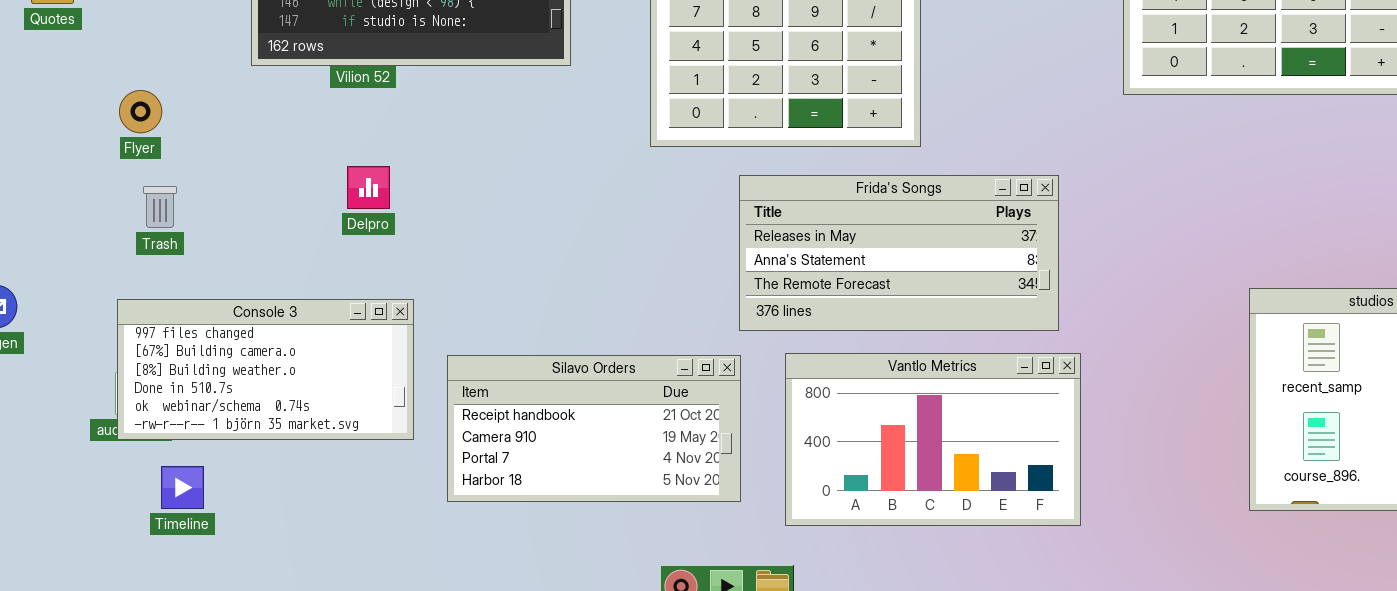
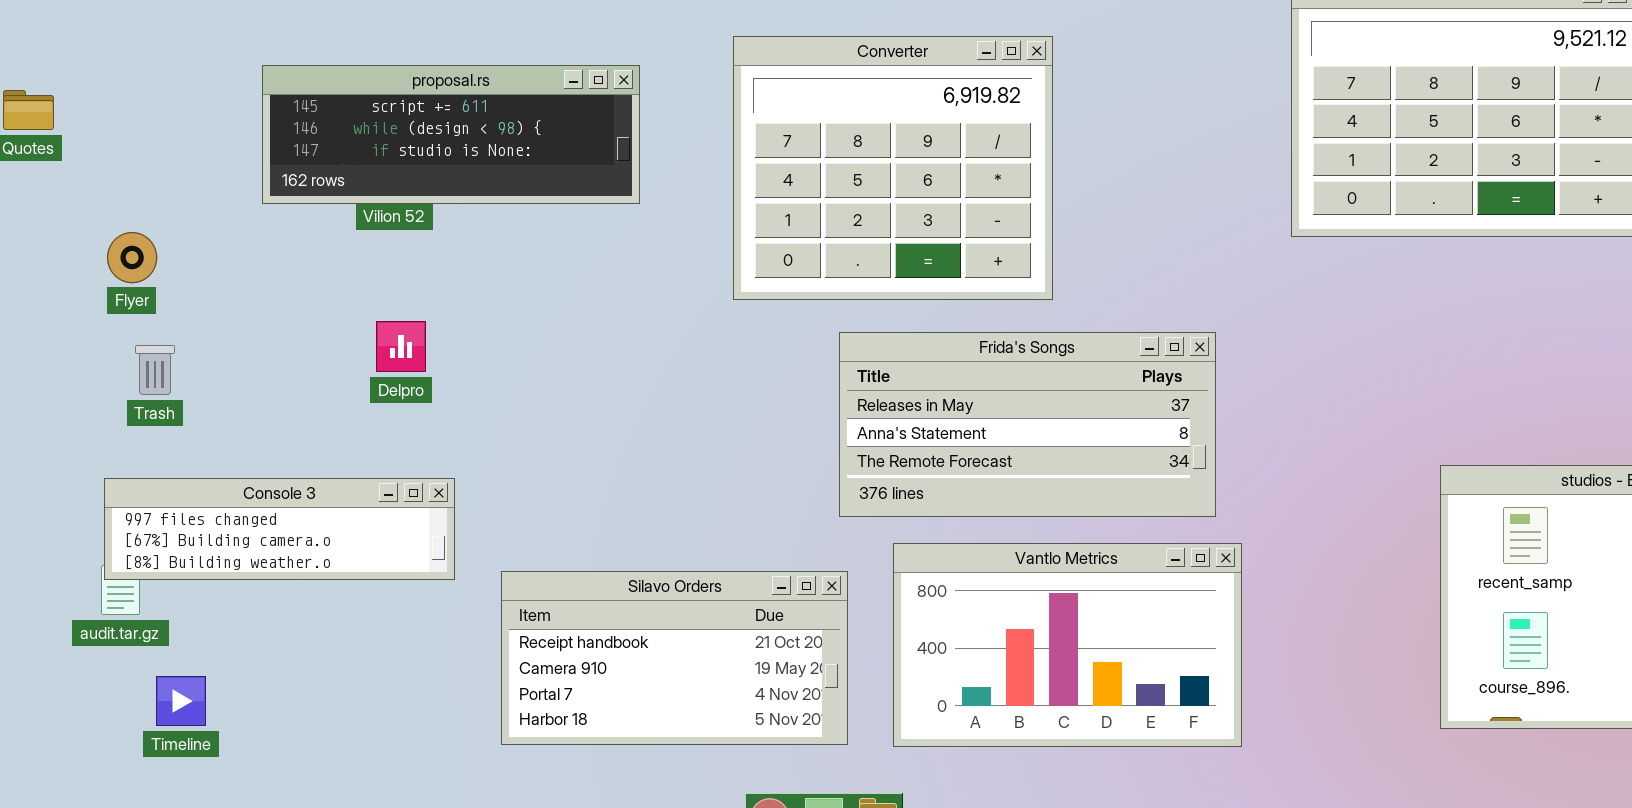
Console 3: [117,299,414,440] -> [104,478,455,580], resized
Silavo Orders: [447,355,741,502] -> [501,571,848,745], moved

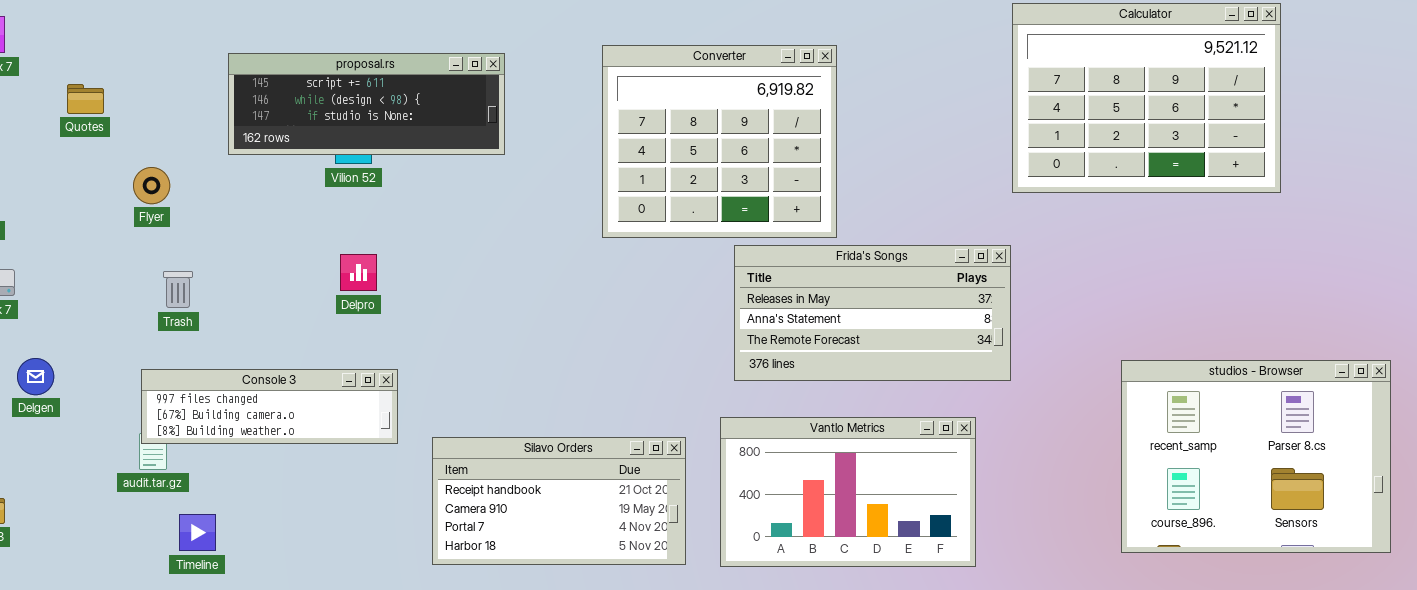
proposal.rs: [262,65,640,204] -> [228,53,505,155], moved
Flyer: [107,232,157,283] -> [133,167,170,204], moved
Frida's Songs: [839,332,1216,517] -> [734,245,1011,381], moved

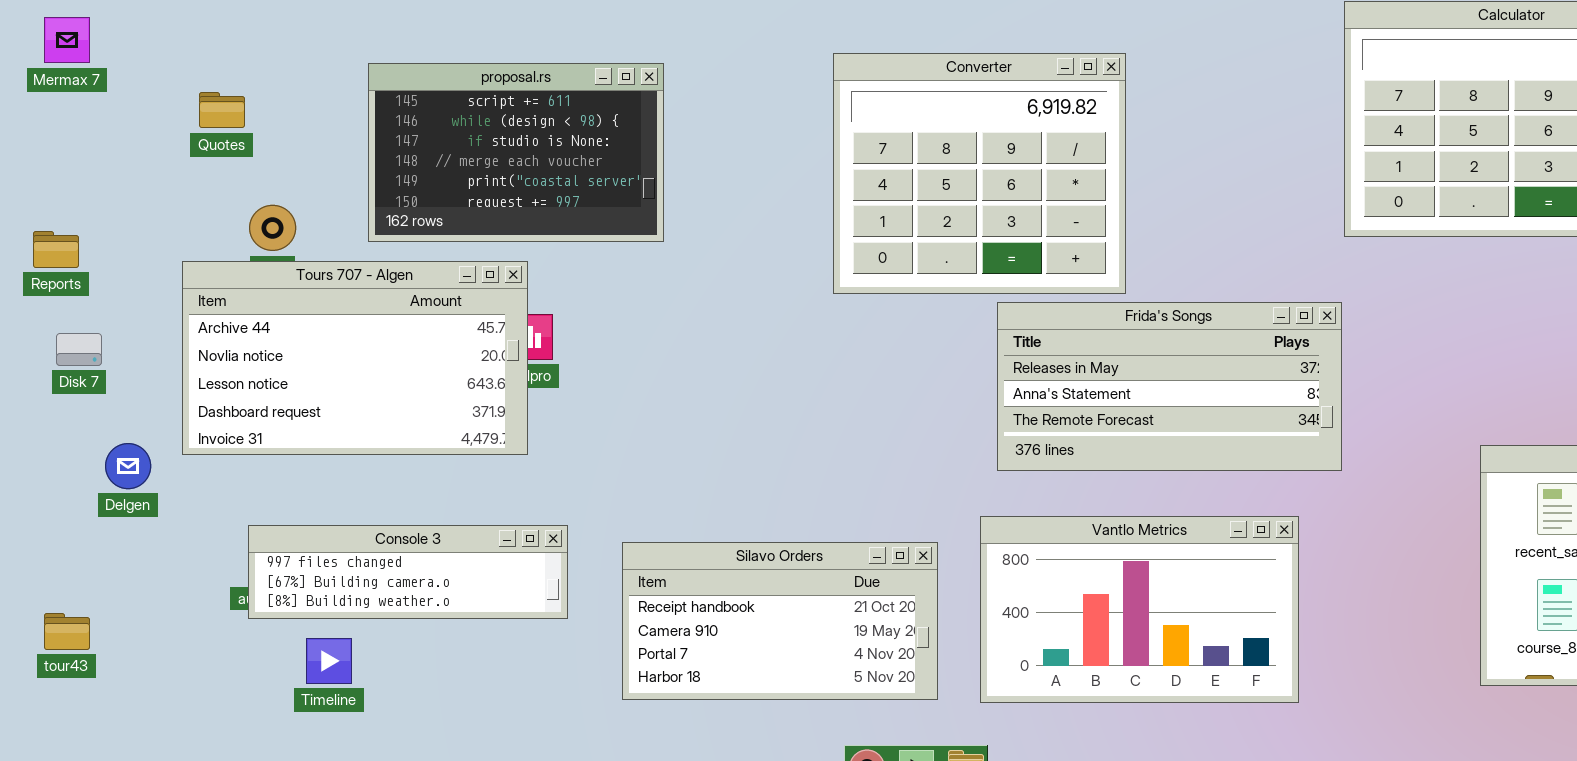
proposal.rs: [228,53,505,155] -> [368,63,664,242], resized
Quotes: [67,84,104,114] -> [199,92,245,128], moved
Tours 707 - Algen: none -> [182,261,528,455], opened
Console 3: [141,369,398,444] -> [248,525,568,619], moved

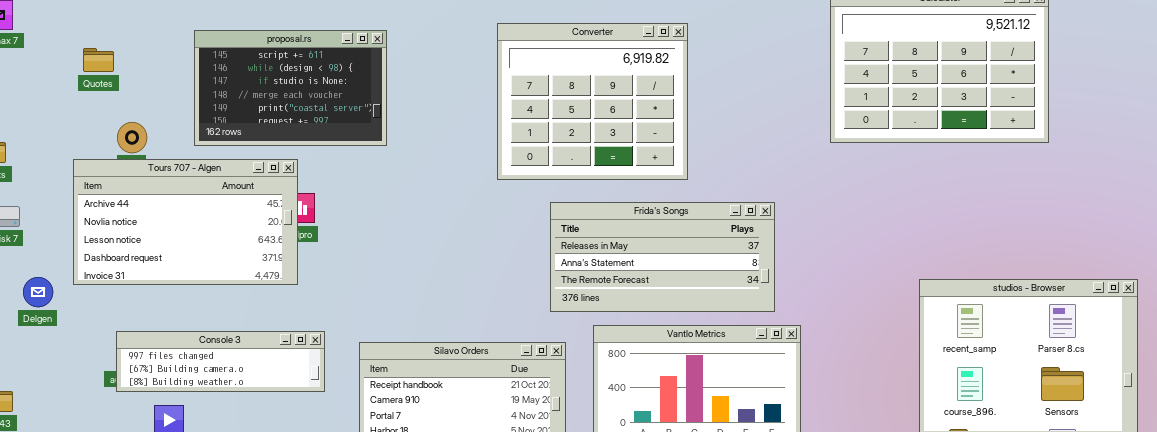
Frida's Songs: [997,302,1342,471] -> [550,202,775,312], moved

